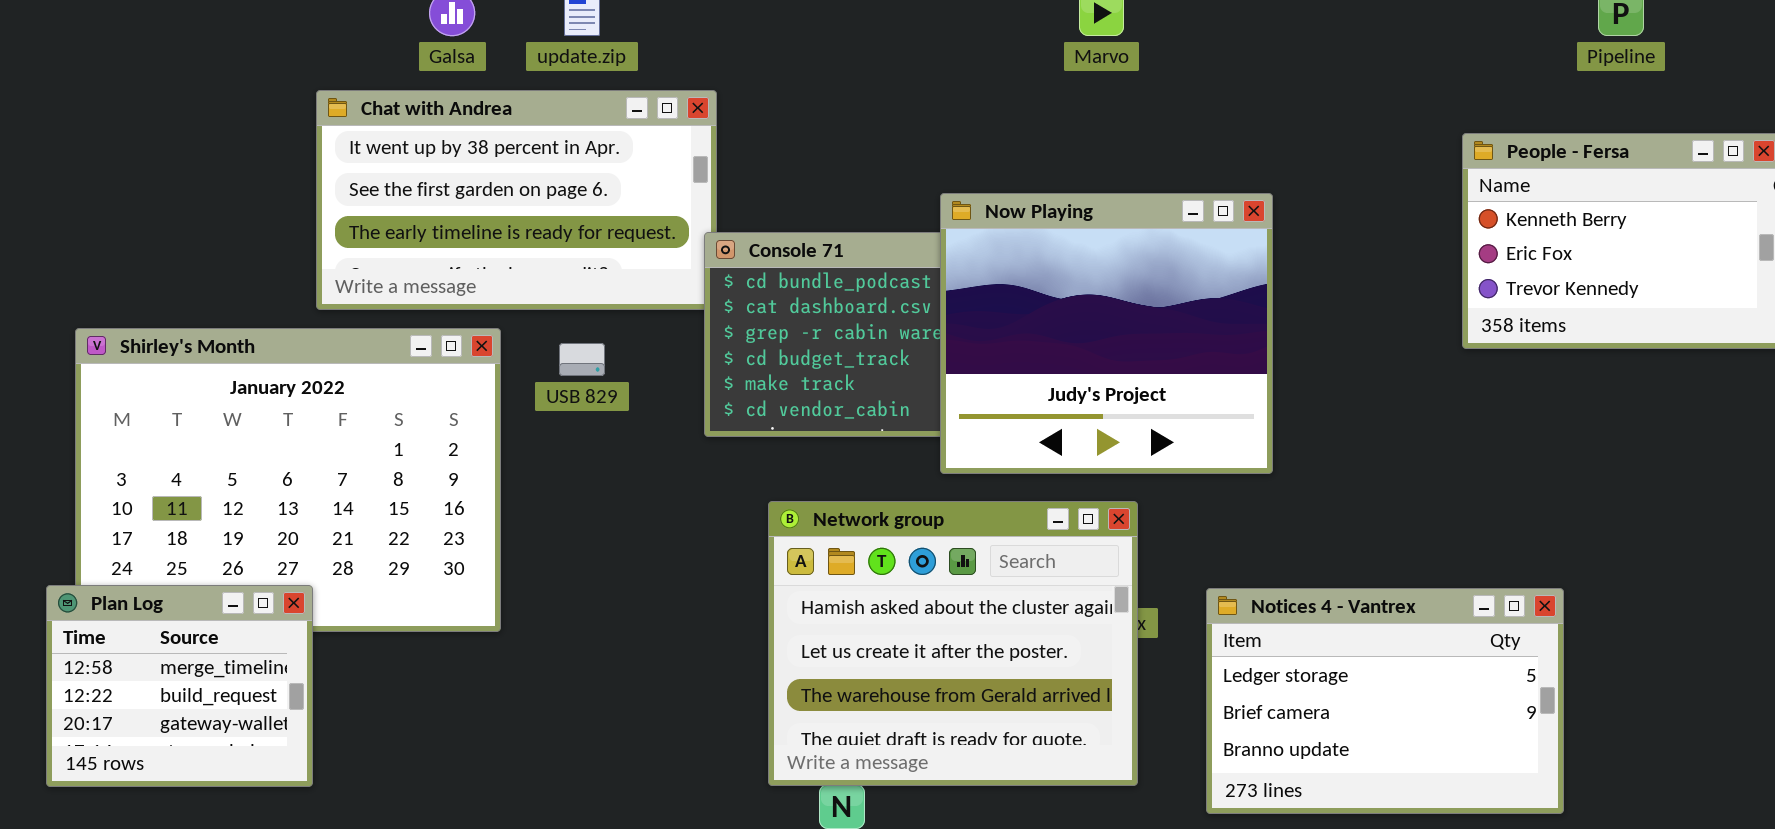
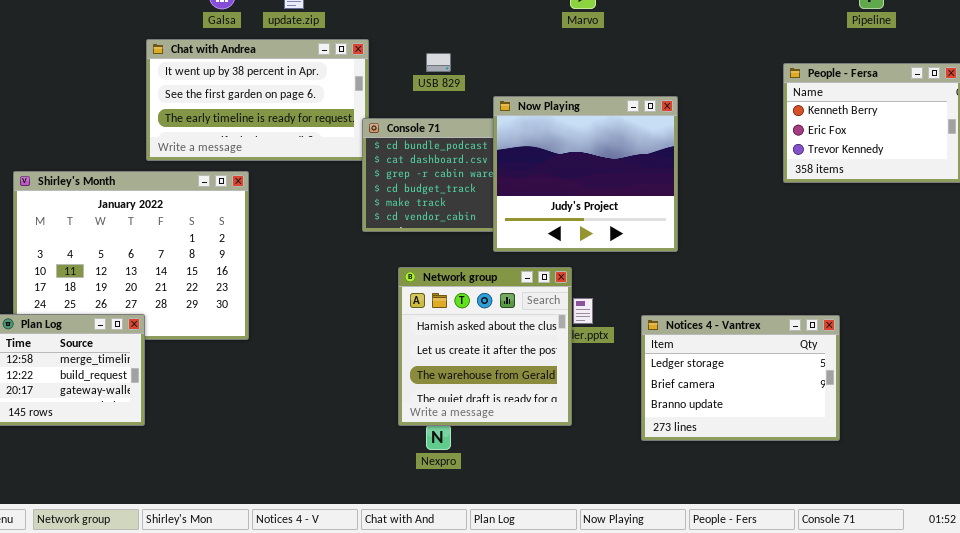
USB 829: [559,343,605,376] -> [426,53,451,72], moved
Network group: [768,501,1138,786] -> [398,267,572,426], resized

